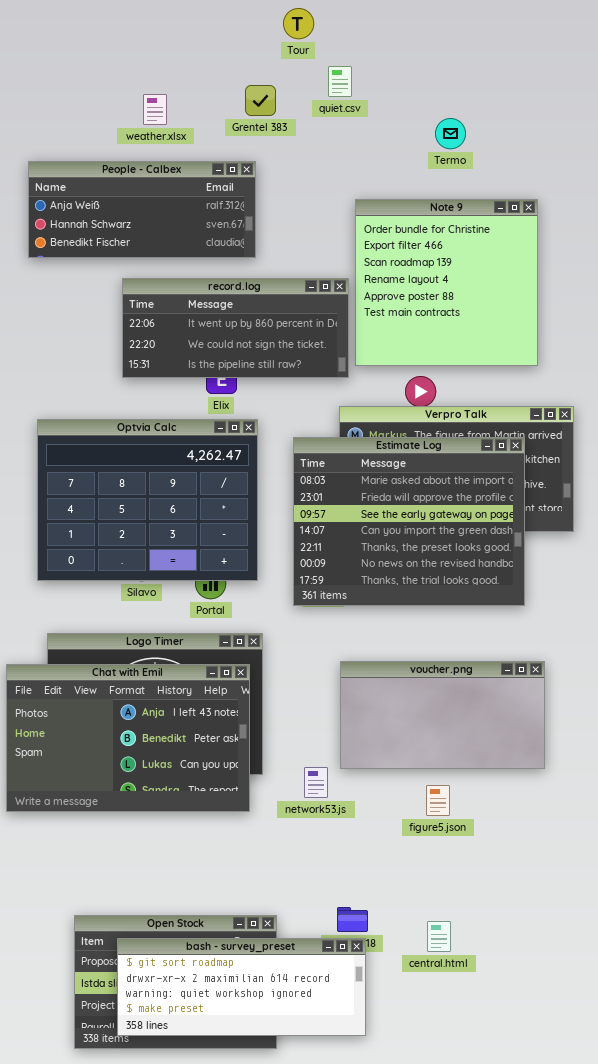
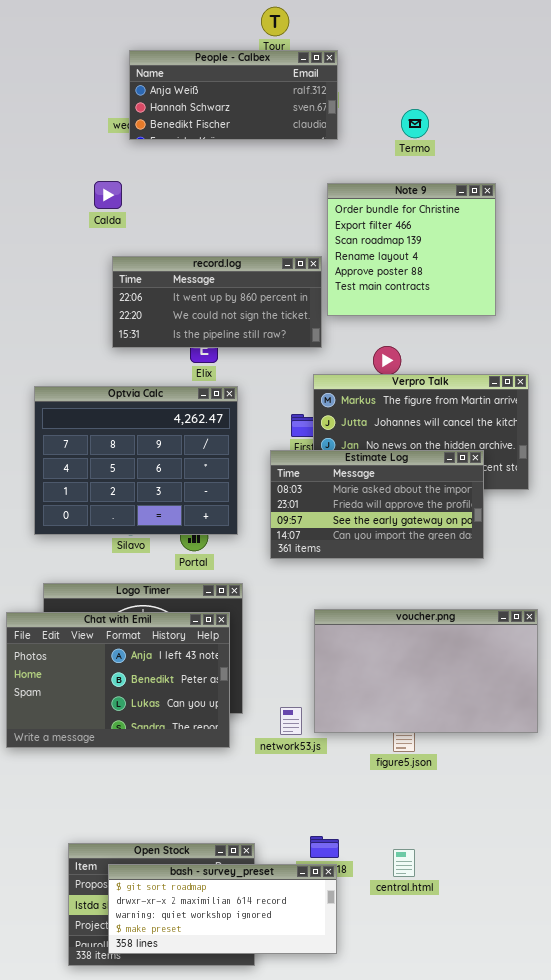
People - Calbex: [28,161,256,258] -> [129,50,338,140], moved
Note 9: [355,199,538,366] -> [327,183,496,316], resized
Estimate Log: [293,437,525,606] -> [270,450,484,559], resized
voucher.png: [340,661,545,769] -> [314,609,538,733], resized

